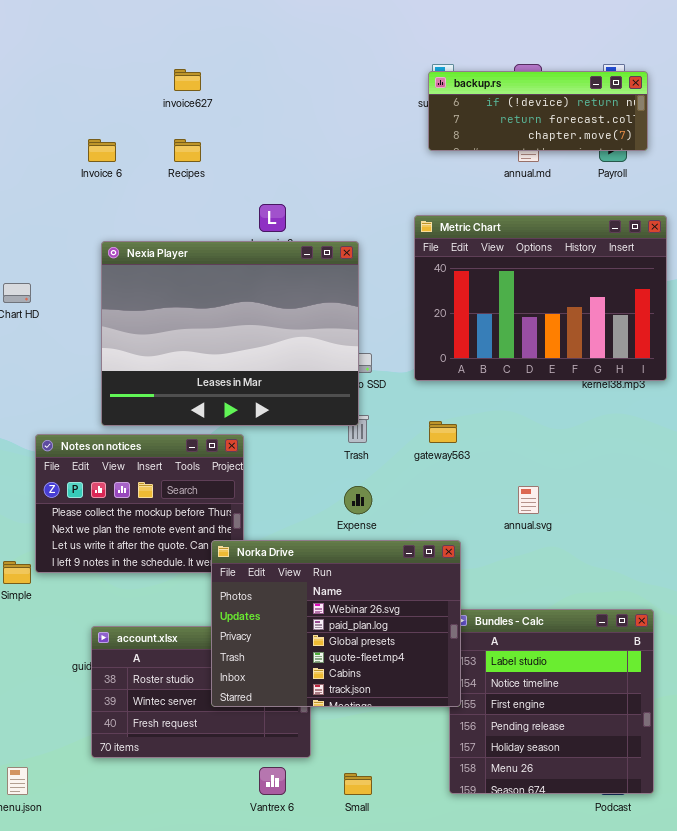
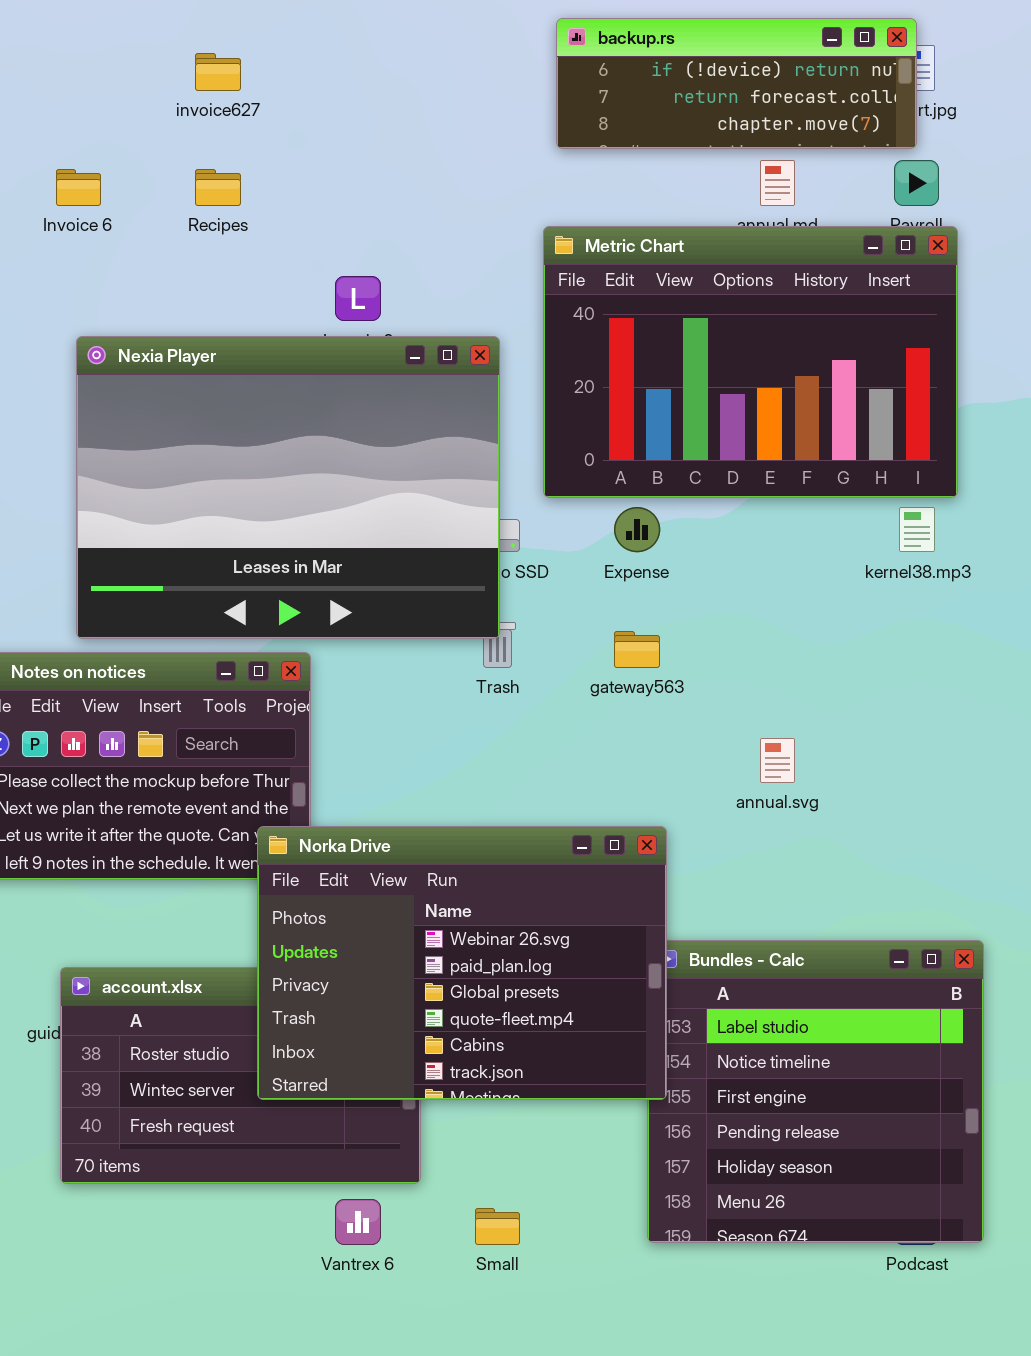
backup.rs: [428,71,648,151] -> [556,18,917,149], moved
Metric Chart: [414,215,667,381] -> [543,226,958,498], moved
Expense: [344,486,372,514] -> [614,507,660,552], moved

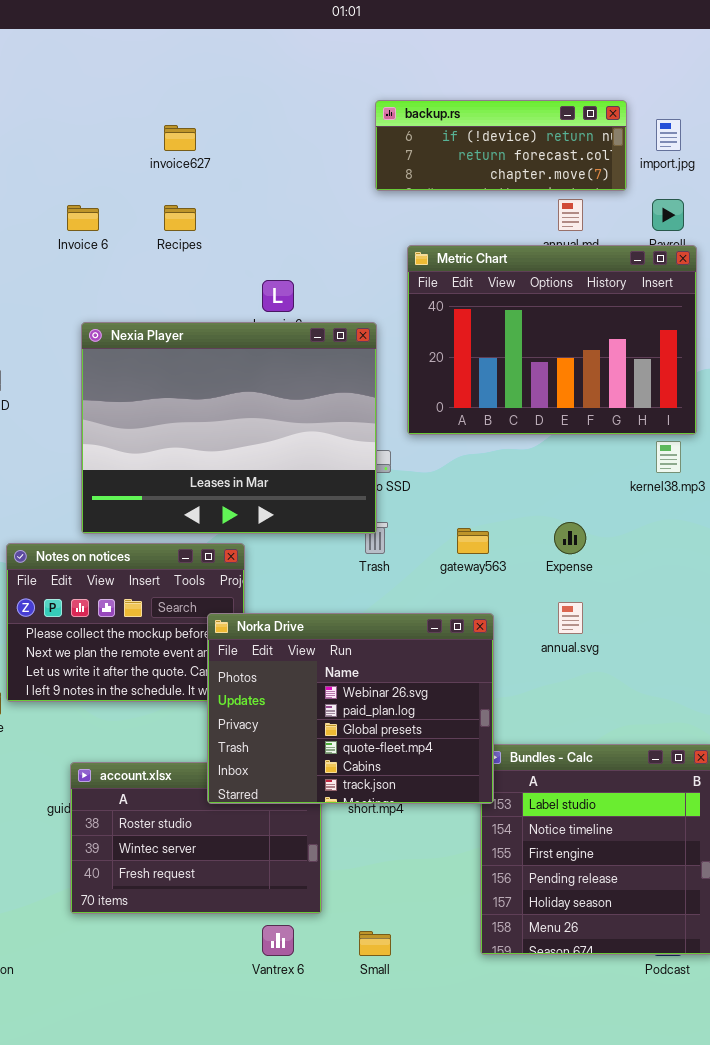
backup.rs: [556,18,917,149] -> [375,100,627,191], moved
Expense: [614,507,660,552] -> [554,522,586,554], moved
Norka Drive: [257,826,667,1100] -> [207,613,494,804], moved

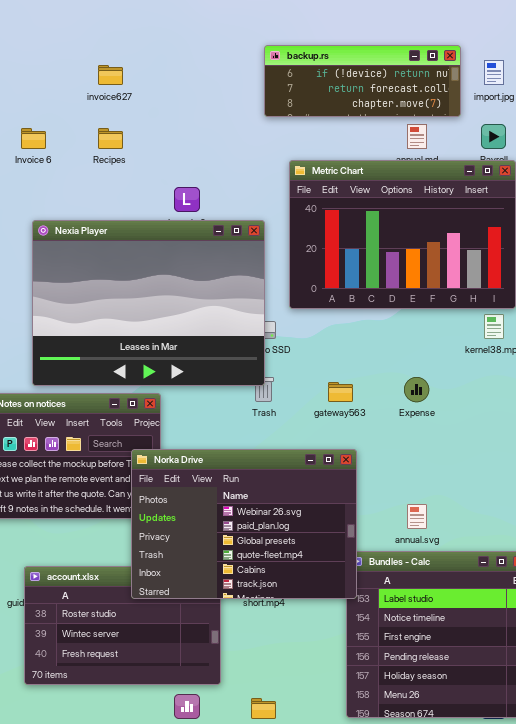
annual.svg: [558,602,583,634] -> [407,504,427,529], moved

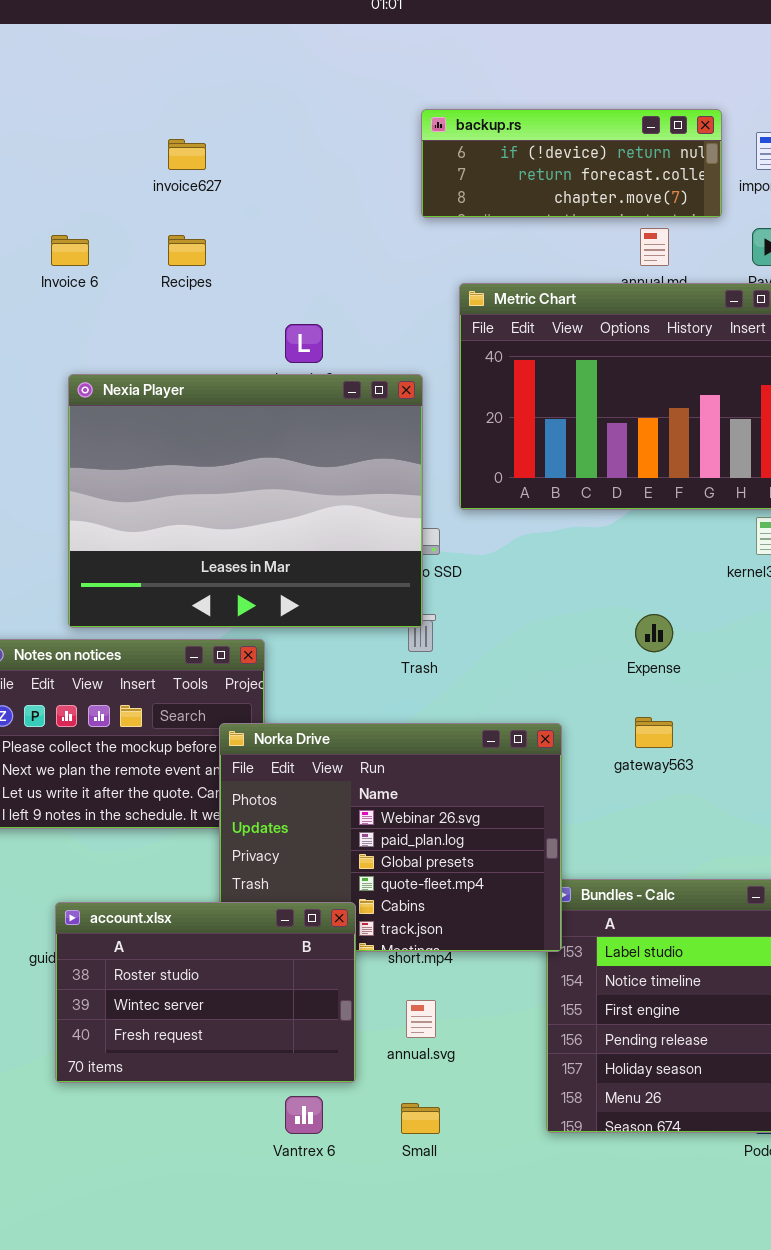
gateway563: [328,382,353,402] -> [635,717,673,748], moved
annual.svg: [407,504,427,529] -> [406,1000,436,1038], moved
account.xlsx: [24,566,221,685] -> [55,902,356,1083], raised

